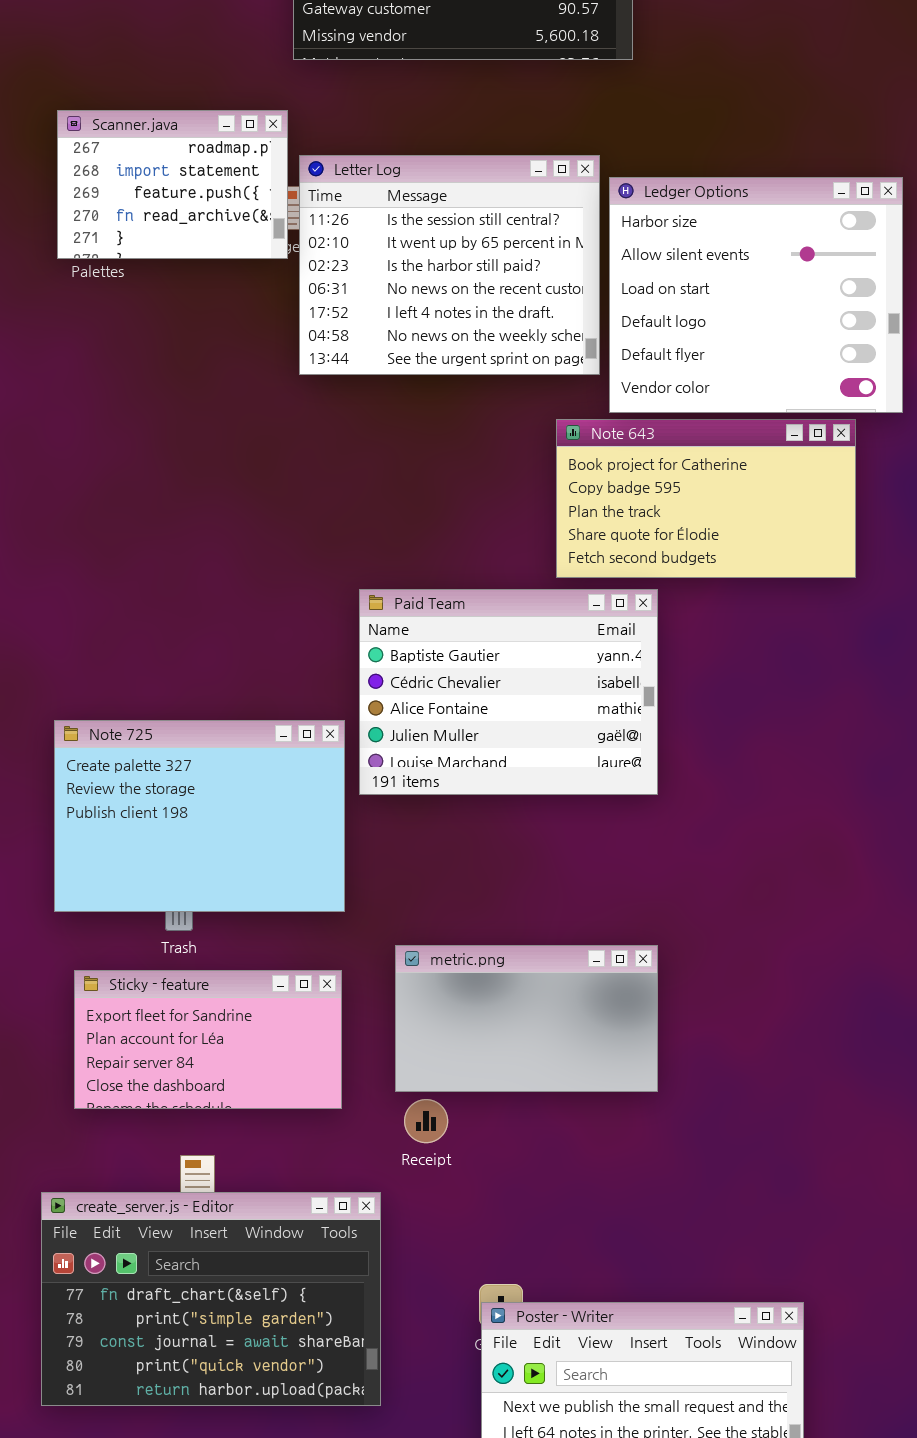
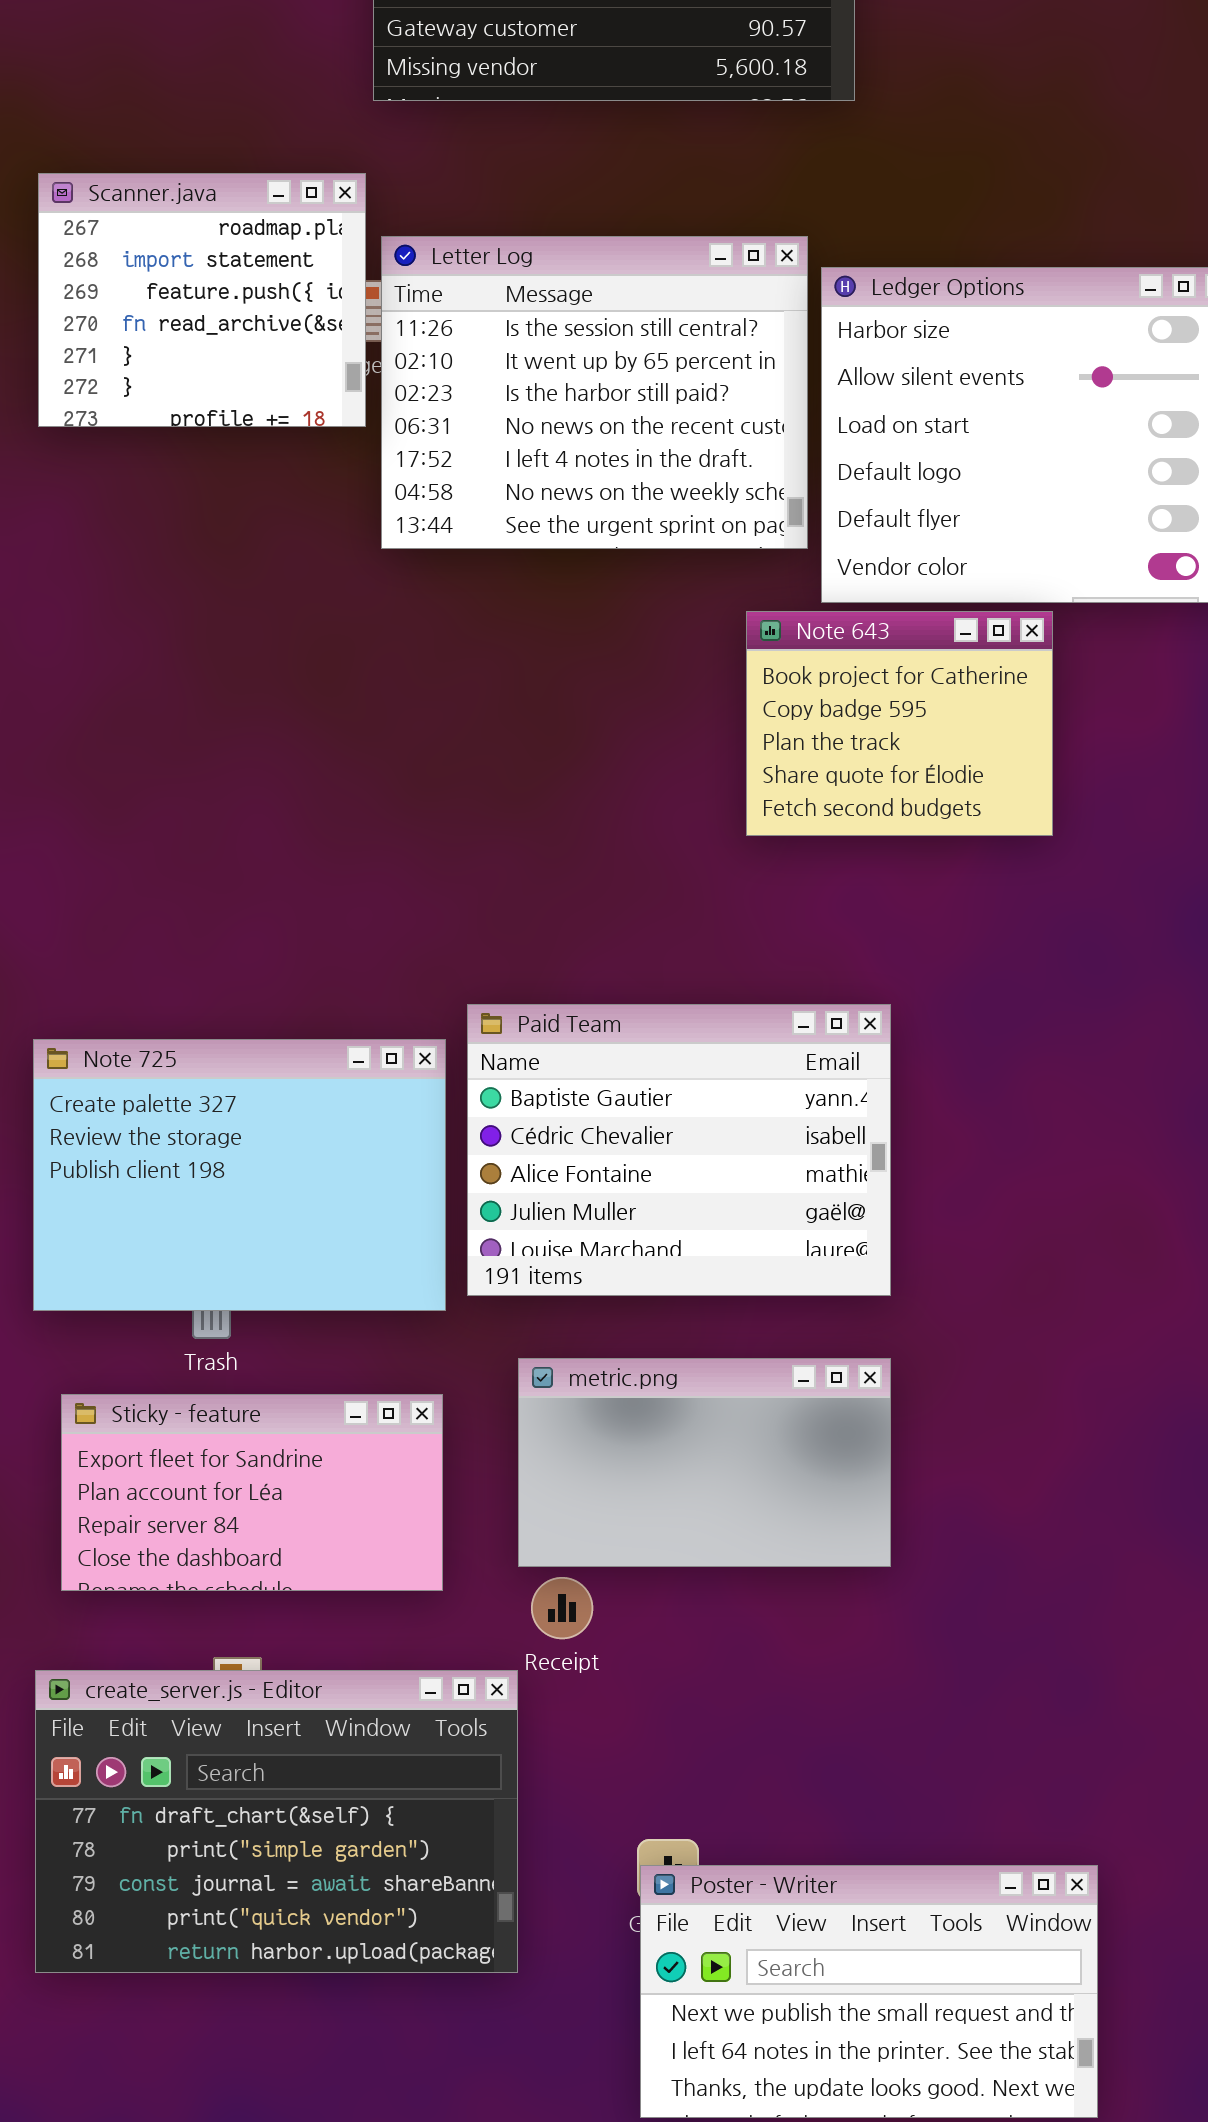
Scanner.java: [57,110,288,259] -> [38,173,366,427], resized
Note 643: [556,419,856,578] -> [746,611,1053,836], resized
Paid Team: [359,589,658,795] -> [467,1004,891,1296], moved
create_server.js - Editor: [41,1192,381,1406] -> [35,1670,518,1973], moved

